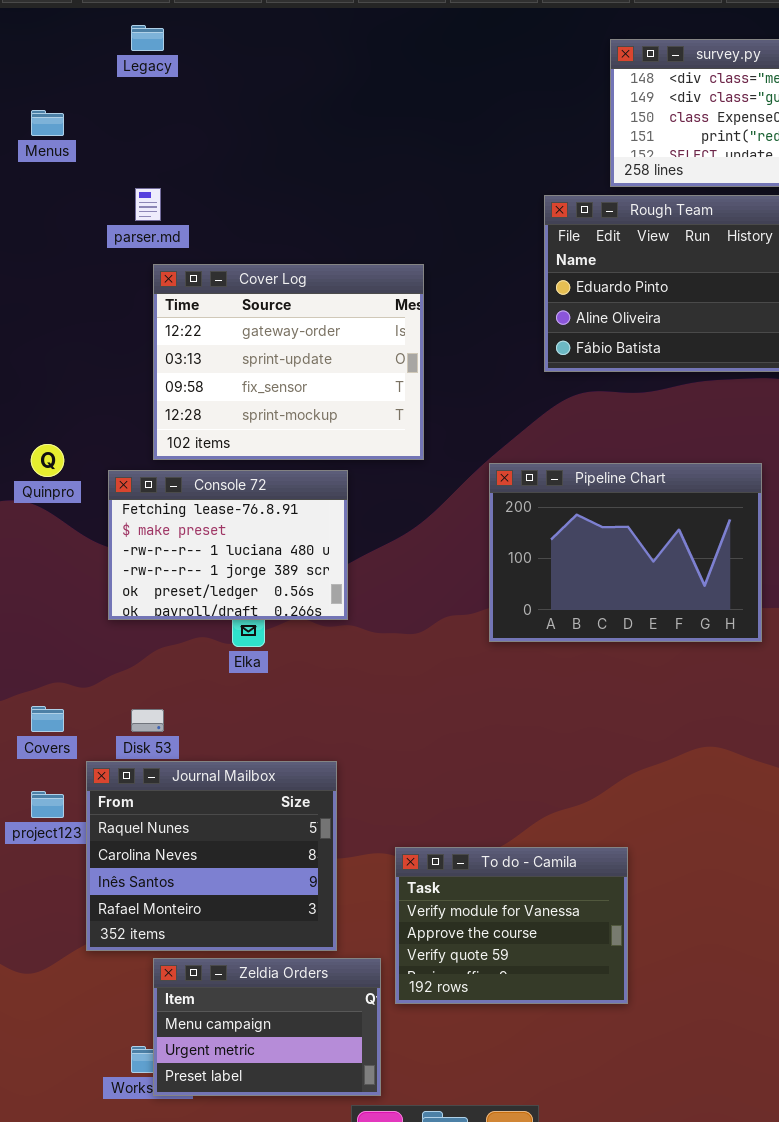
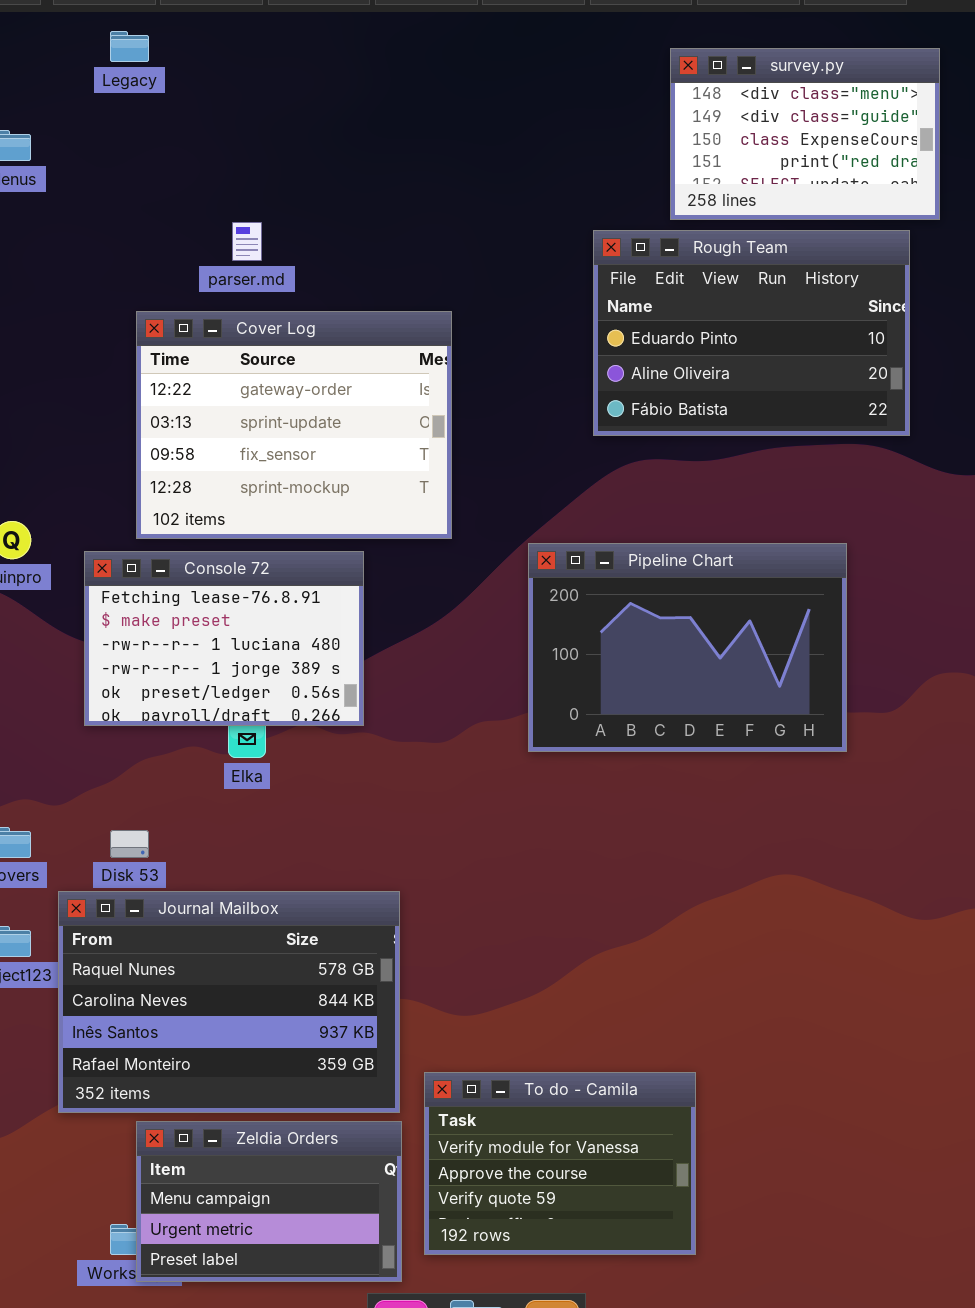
parser.md: [135,188,161,221] -> [232,222,262,261], moved
Journal Mailbox: [86,761,337,951] -> [58,891,400,1113], resized
To do - Camila: [395,847,628,1004] -> [424,1072,696,1255], moved

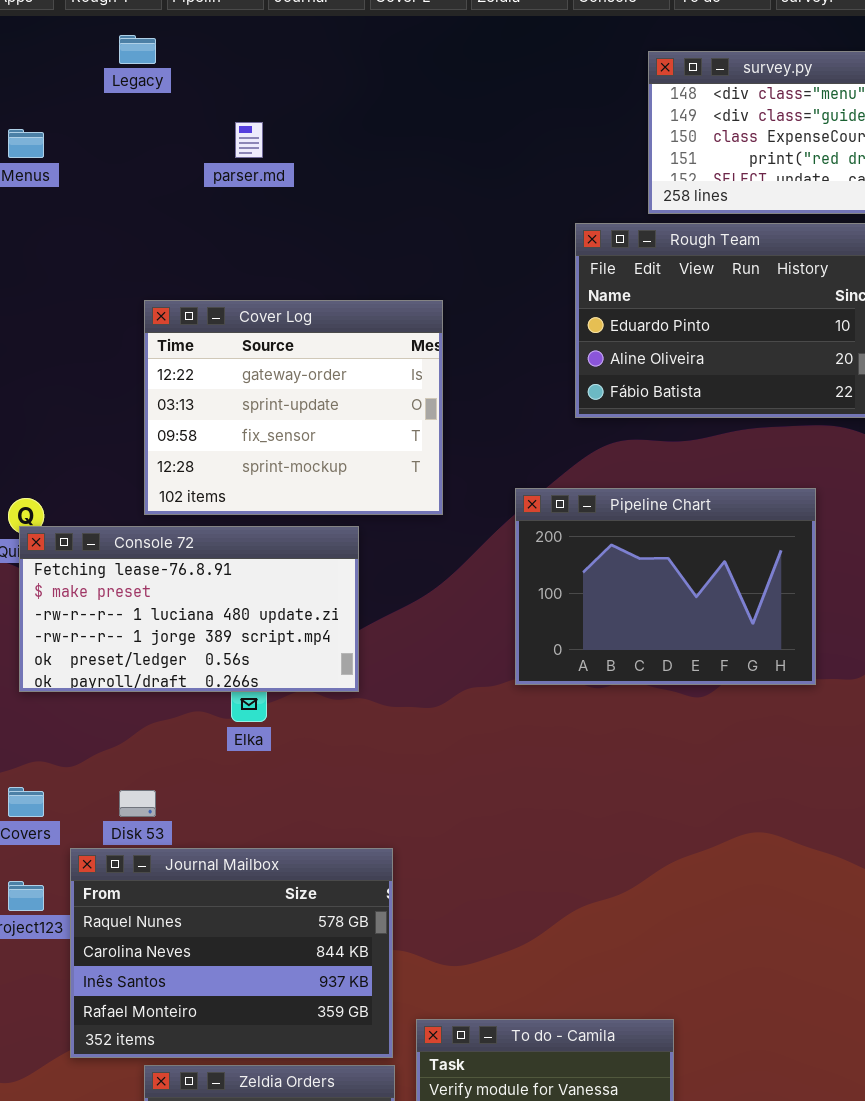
parser.md: [232,222,262,261] -> [235,122,263,158], moved
Pipeline Chart: [528,543,847,752] -> [515,488,816,685], moved
Console 72: [84,551,364,726] -> [19,526,359,692], resized

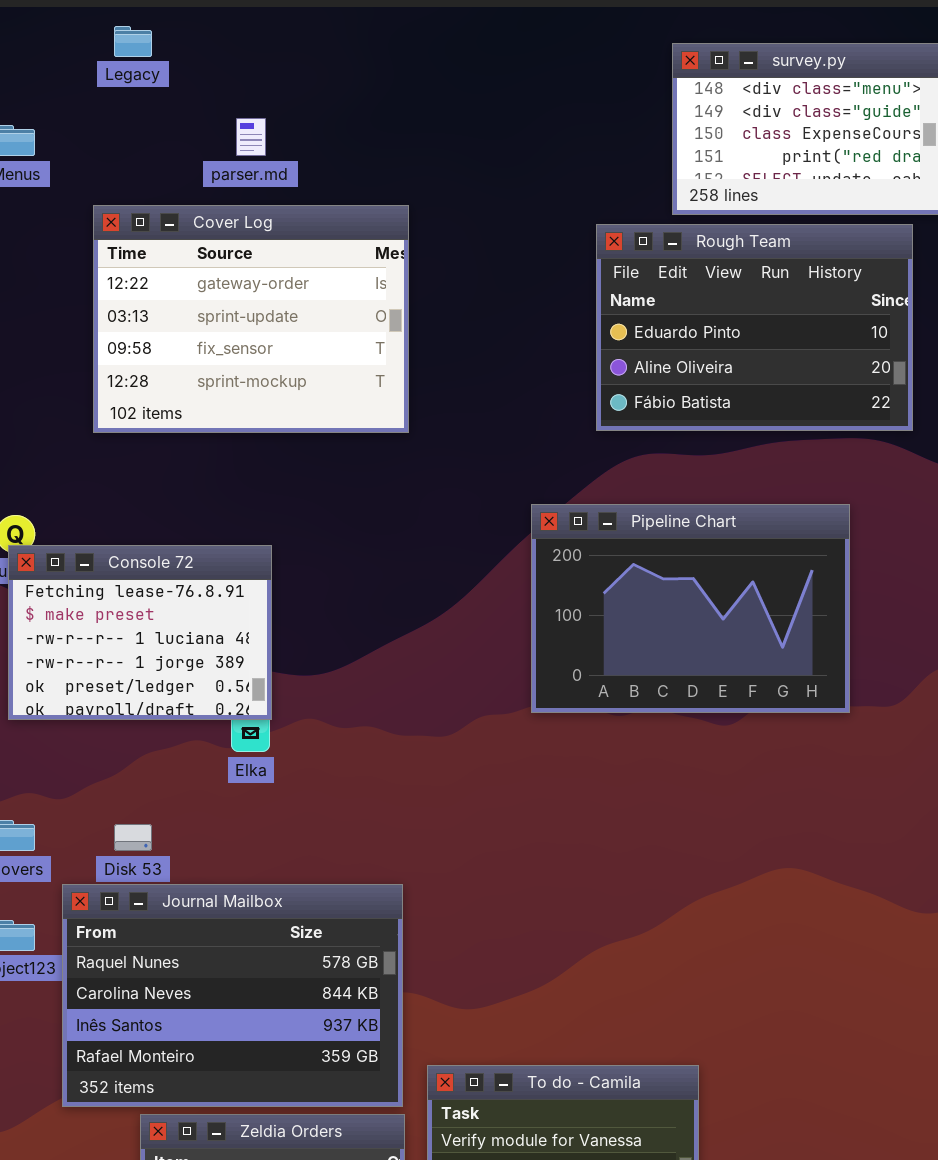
Cover Log: [144,300,443,515] -> [93,205,409,433], moved
Console 72: [19,526,359,692] -> [8,545,272,720], resized

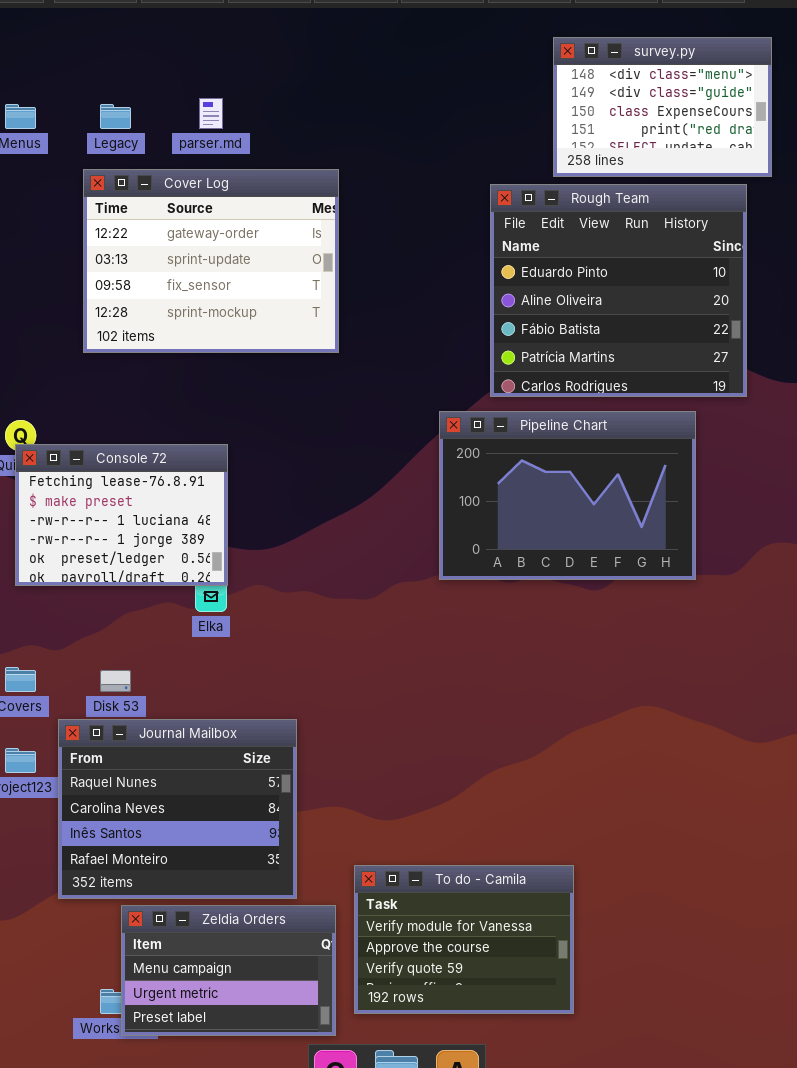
Legacy: [114,26,152,57] -> [100,104,131,129], moved
Rough Team: [596,224,913,431] -> [490,184,747,397], resized
Journal Mailbox: [62,884,403,1107] -> [58,719,297,899], resized

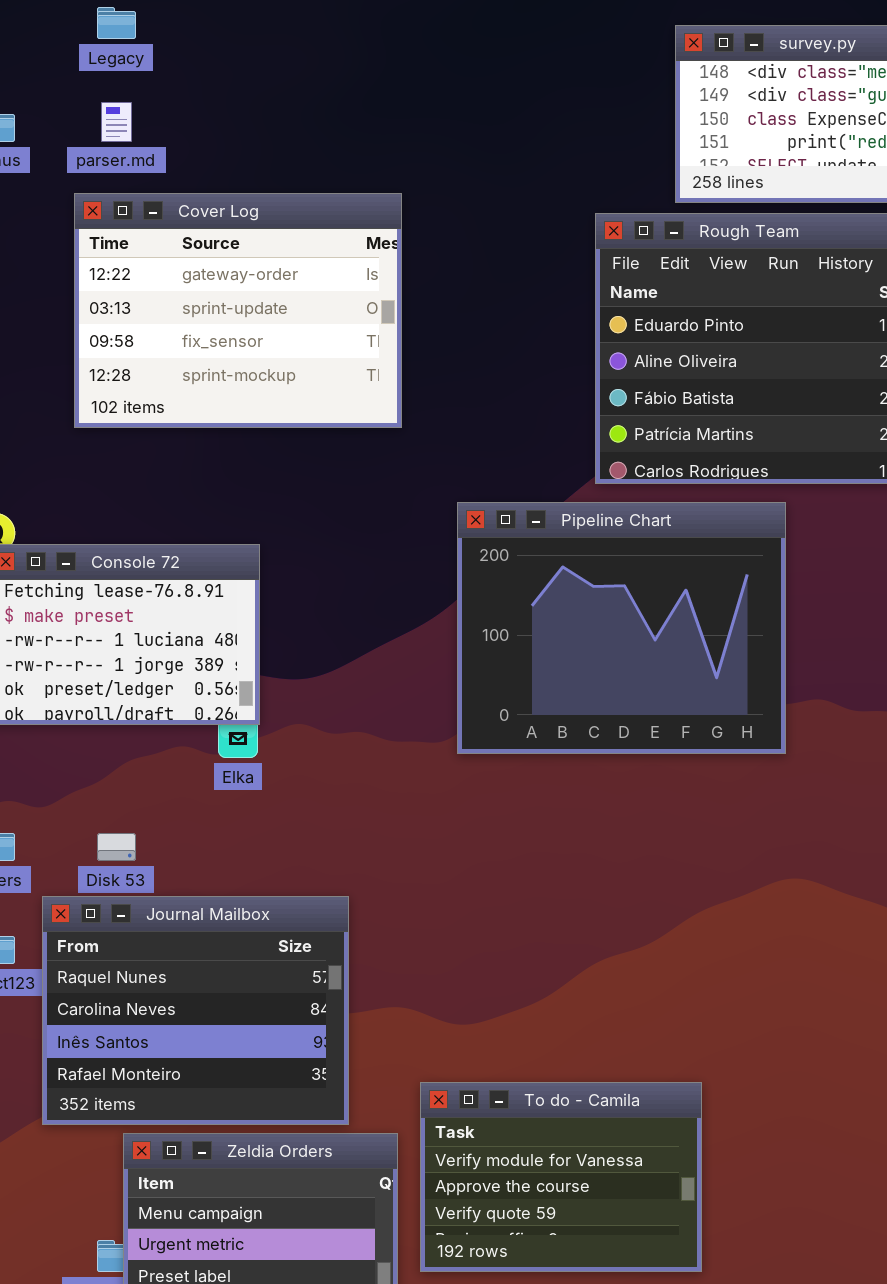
parser.md: [199,98,223,129] -> [101,102,132,142], moved
Legacy: [100,104,131,129] -> [97,7,136,39], moved
Pipeline Chart: [439,411,696,580] -> [457,502,786,754], moved, resized

